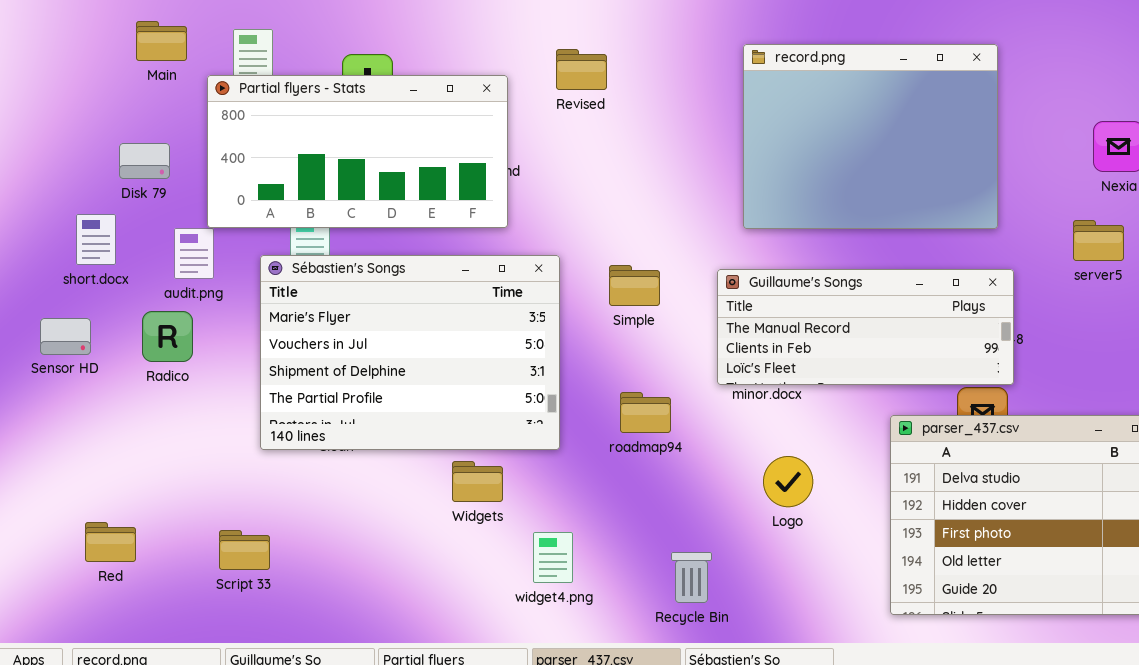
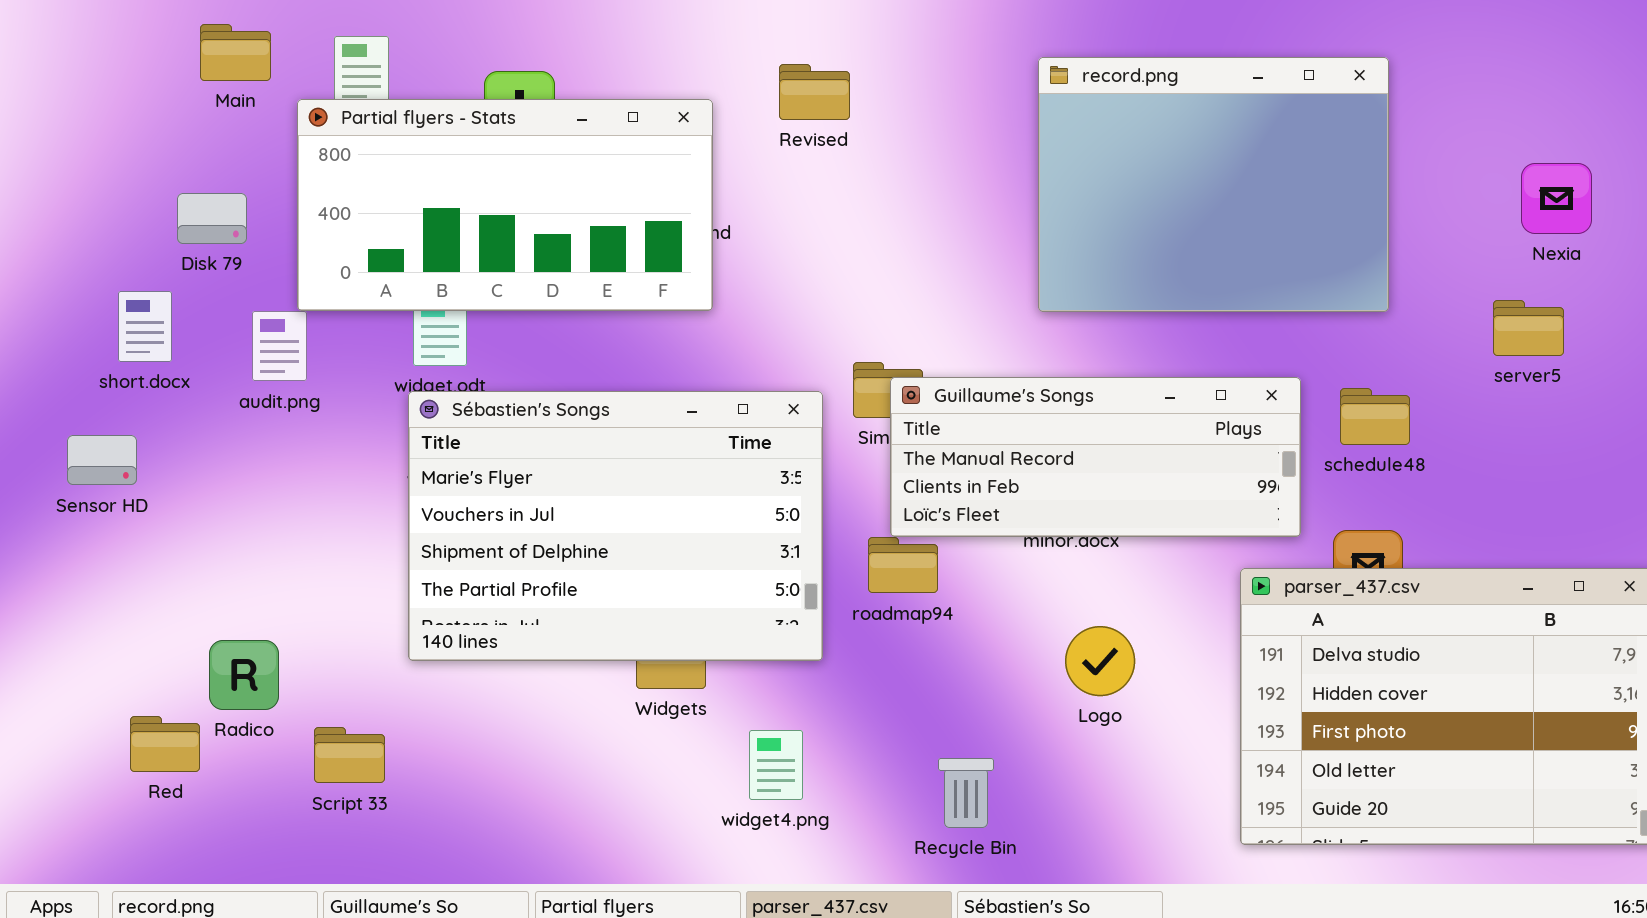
Sébastien's Songs: [260,255,560,450] -> [408,391,823,661], moved
Guillaume's Songs: [717,269,1014,385] -> [890,377,1301,537], moved
Radico: [142,311,193,362] -> [209,640,279,710], moved

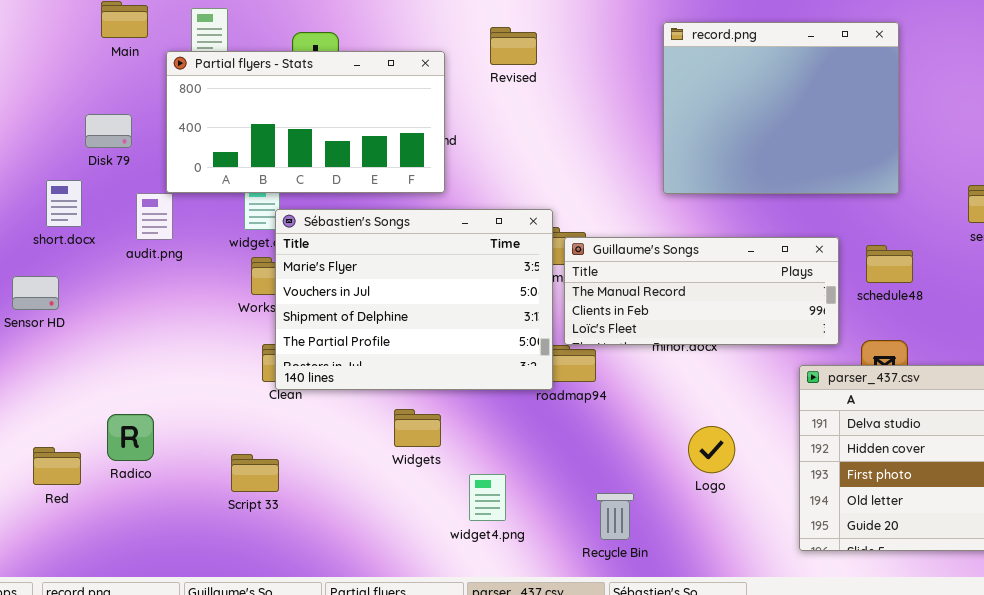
Sébastien's Songs: [408,391,823,661] -> [275,209,553,390], moved
Logo: [1065,626,1135,696] -> [688,426,735,473], moved
Red: [130,716,200,772] -> [33,447,81,485], moved
Script 33: [314,727,385,783] -> [231,454,279,492], moved

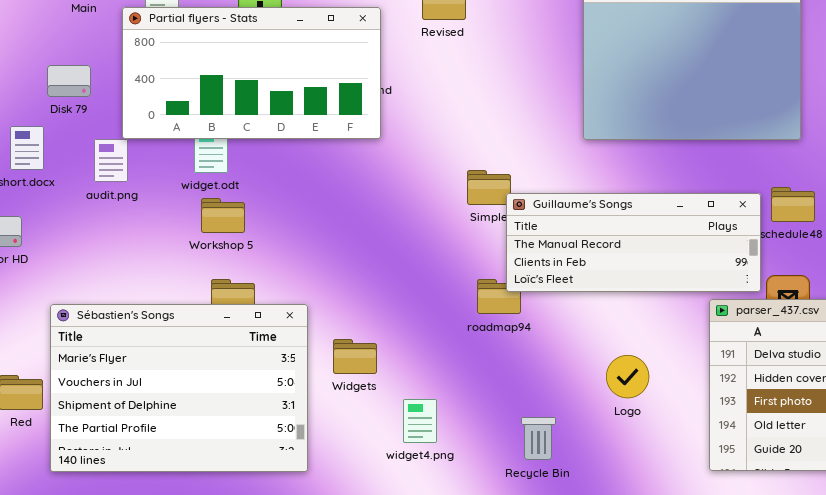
Sébastien's Songs: [275,209,553,390] -> [50,304,308,472], moved
Guillaume's Songs: [564,237,839,345] -> [506,193,761,292], moved

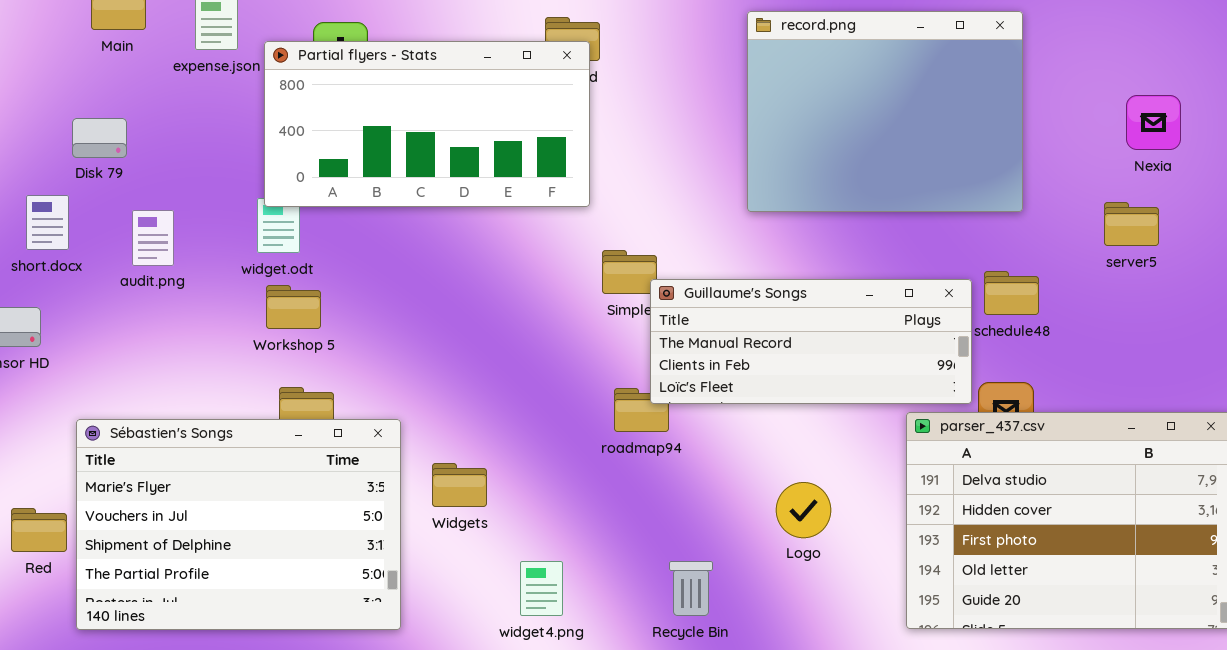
Partial flyers - Stats: [122,7,381,139] -> [264,41,590,207], moved
widget4.png: [403,399,437,443] -> [520,561,563,616], moved

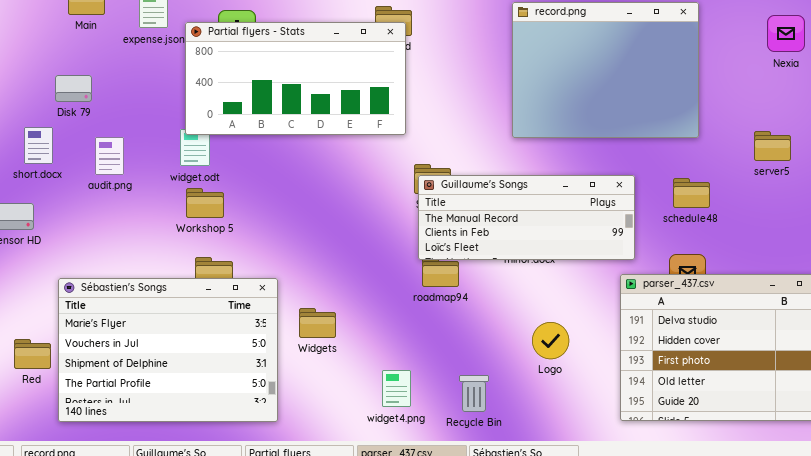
Nexia: [1126,95,1181,150] -> [767,15,805,52], moved
Guillaume's Songs: [650,279,972,404] -> [418,175,635,260], moved
widget4.png: [520,561,563,616] -> [382,370,411,407], moved

